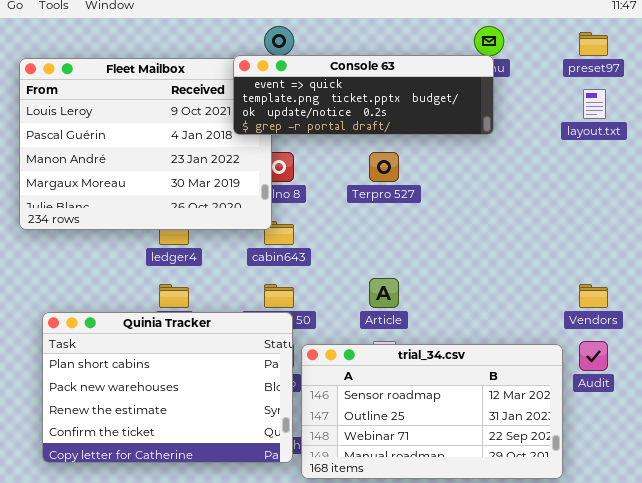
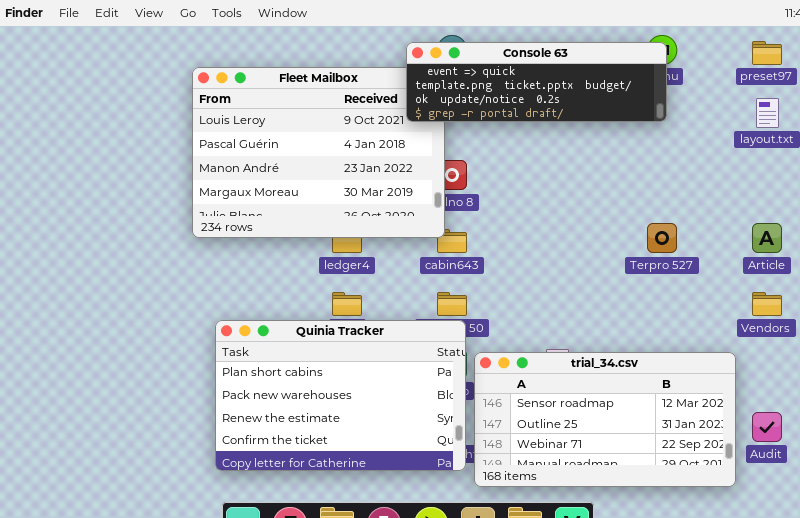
Console 63: [233,55,494,135] -> [406,42,667,122], moved
Terpro 527: [369,152,399,182] -> [647,223,677,253], moved
Article: [369,278,399,308] -> [752,223,782,253], moved
Audit: [579,341,608,371] -> [752,412,782,442], moved

